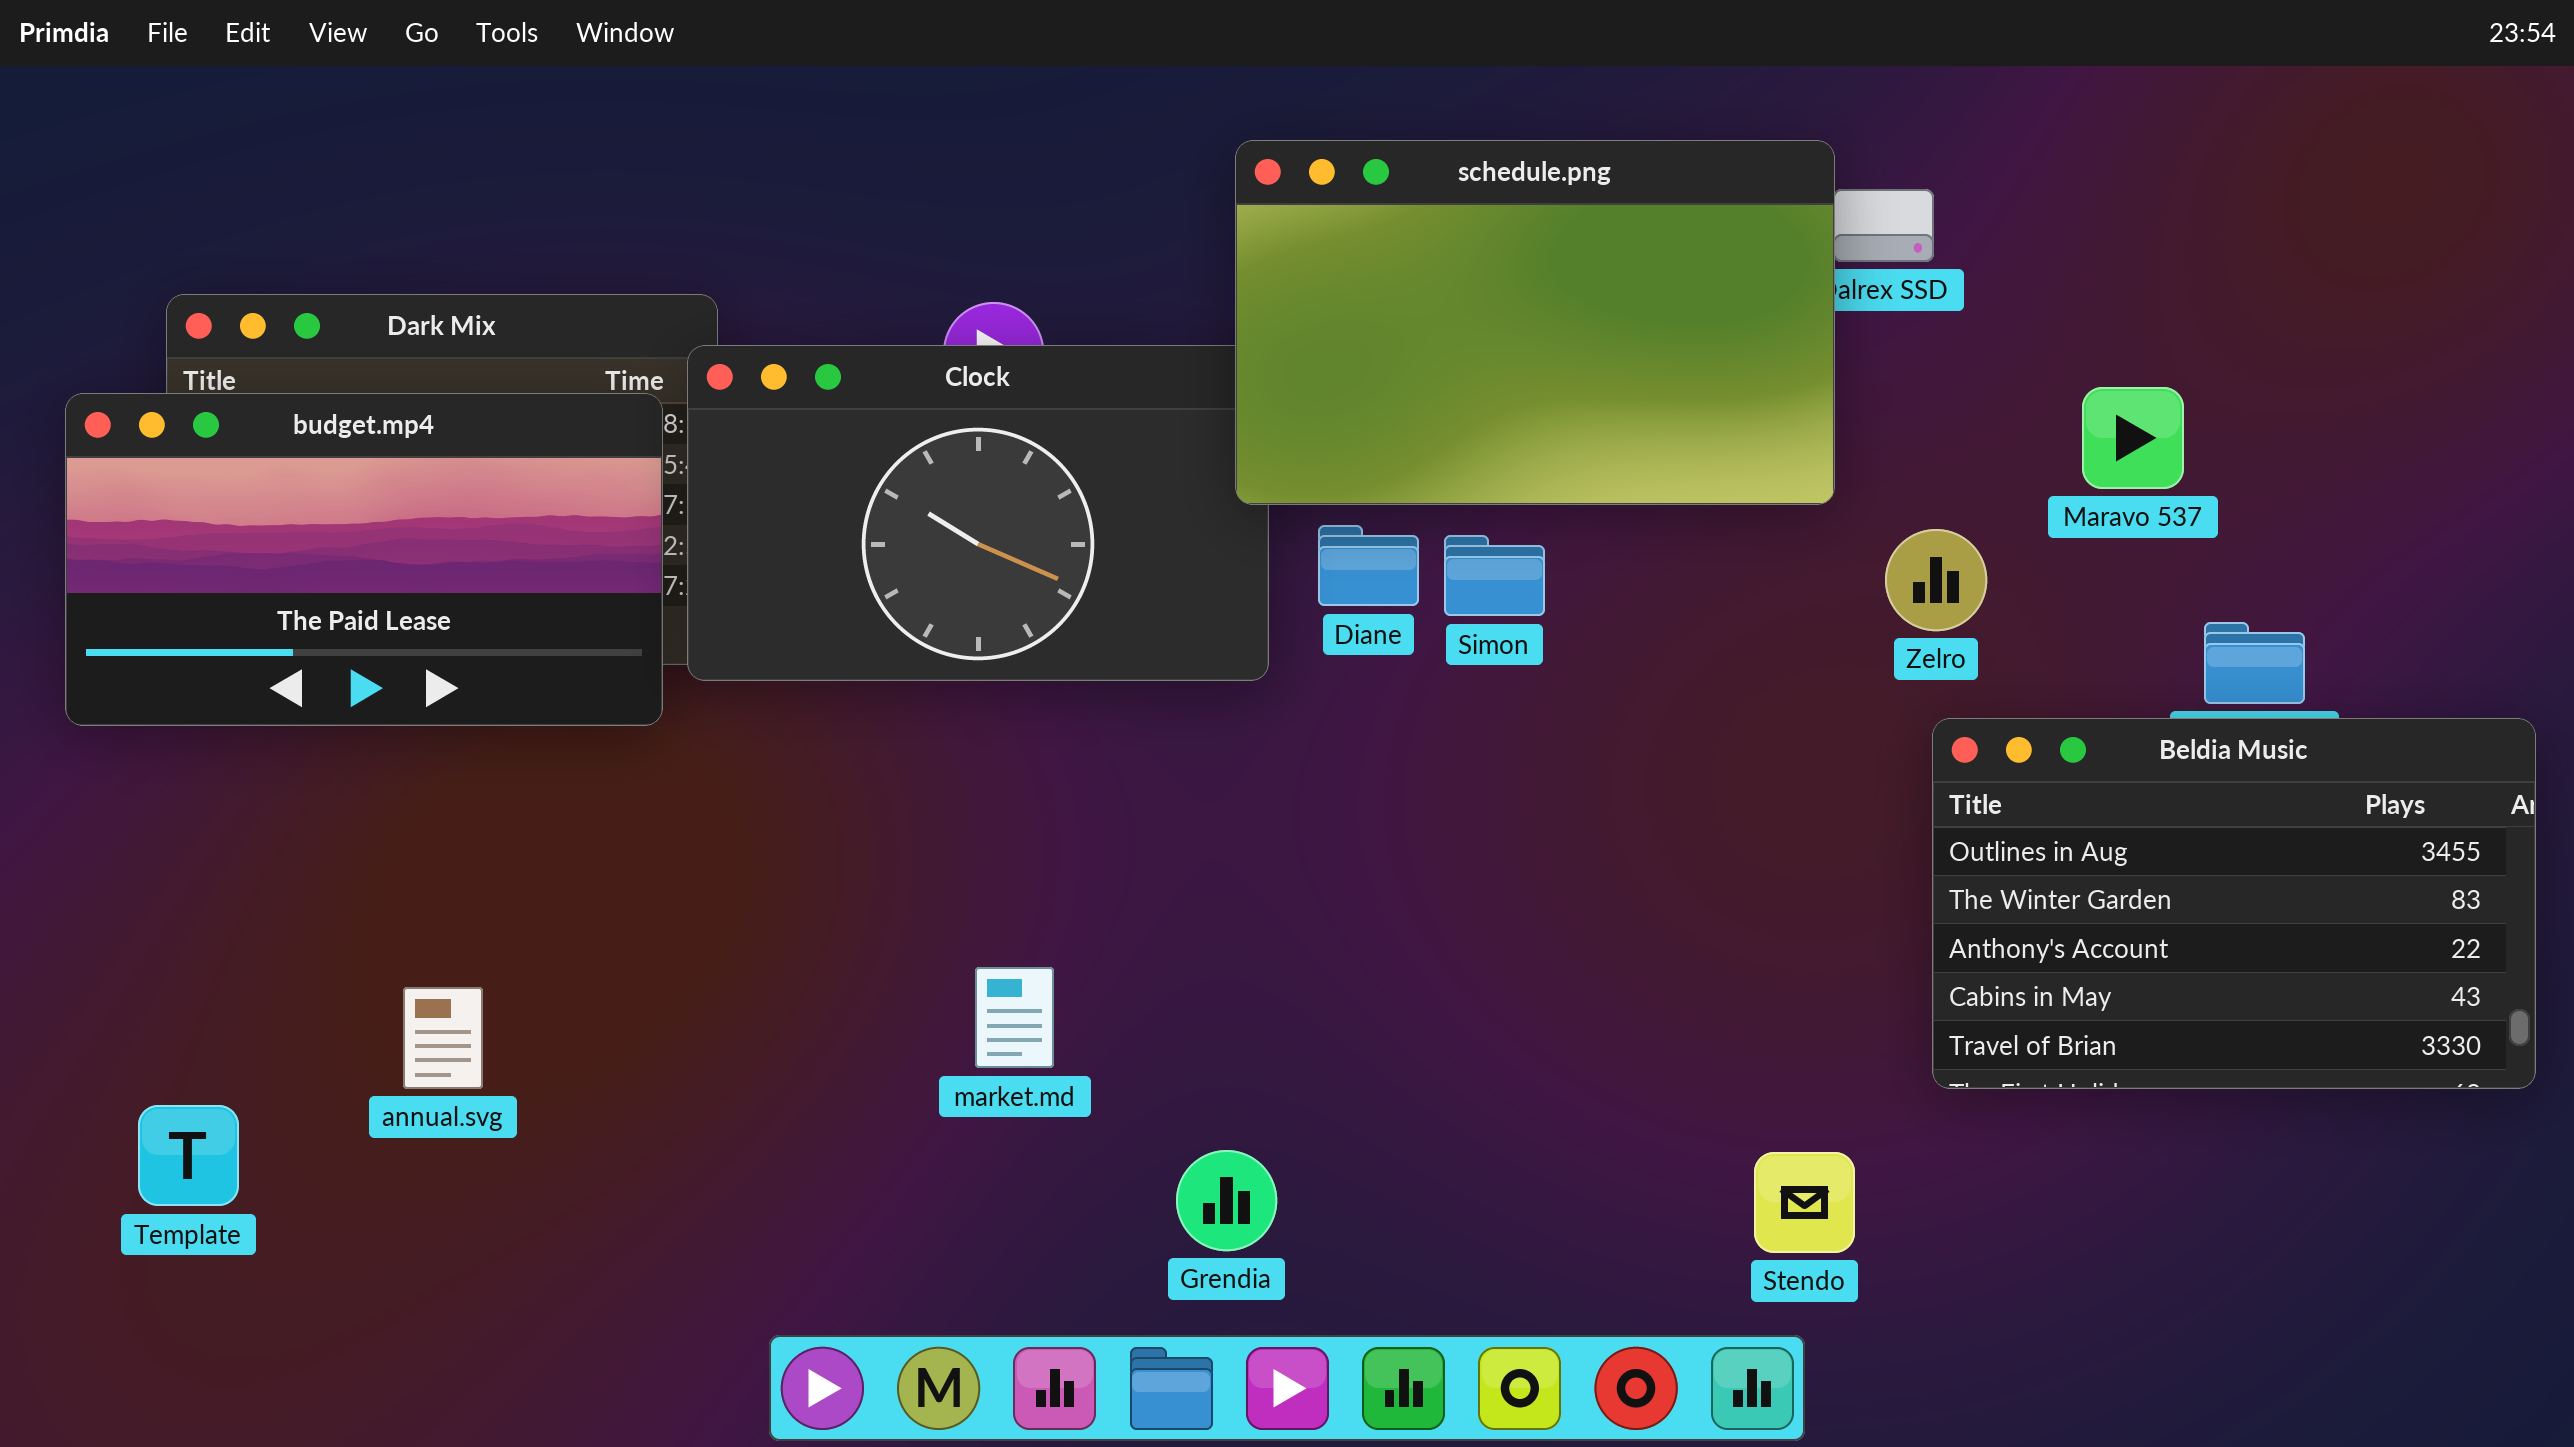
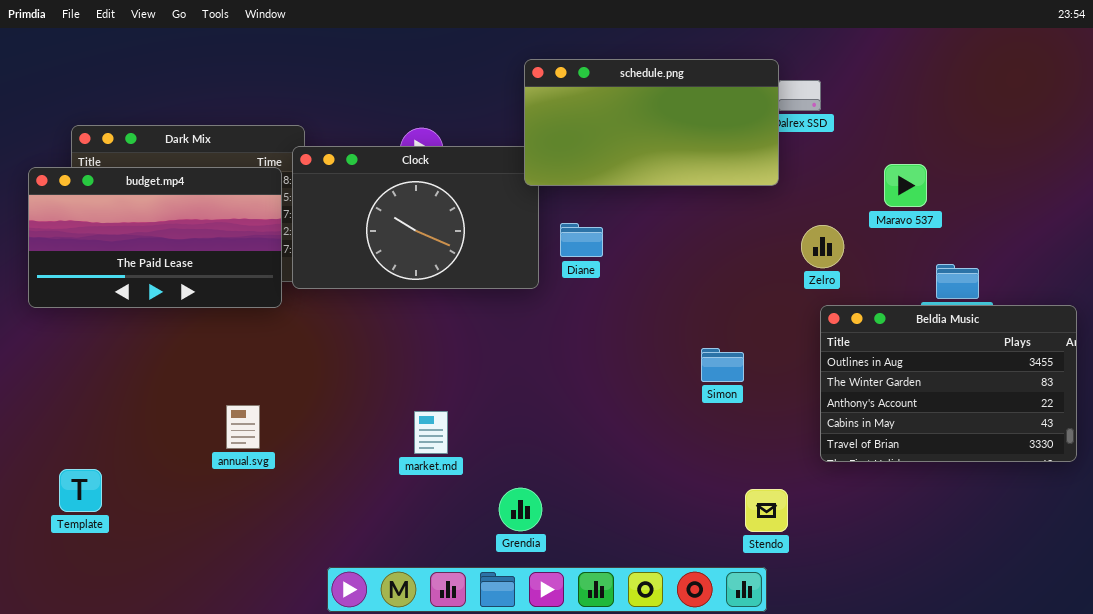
schedule.png: [1235,140,1835,505] -> [524,59,779,186], resized
Simon: [1444,535,1545,616] -> [701,348,744,382], moved
annual.svg: [403,987,483,1089] -> [226,405,260,449], moved

